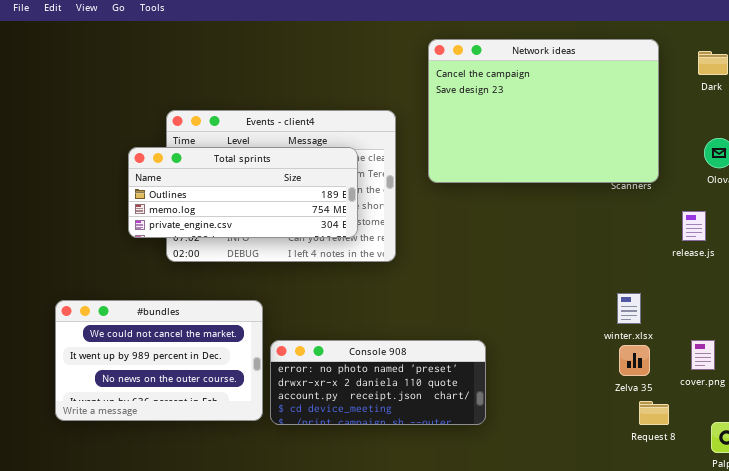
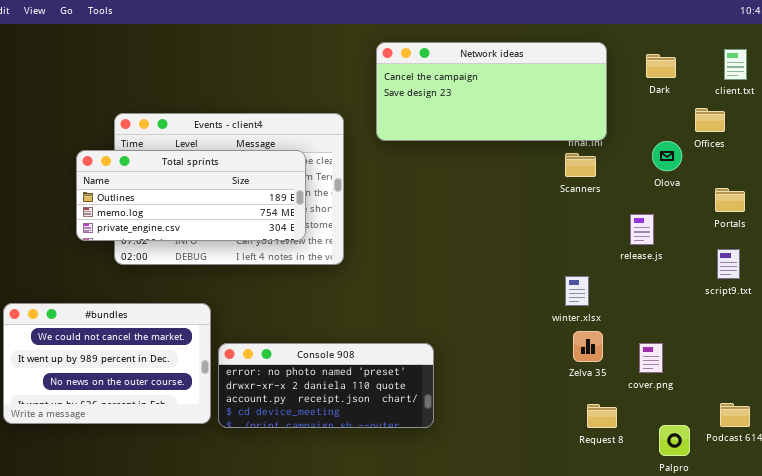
Network ideas: [428,39,659,183] -> [376,42,607,141], resized
winter.xlsx: [617,293,641,324] -> [565,276,589,306], moved
Zelva 35: [619,345,650,376] -> [573,331,603,362], moved

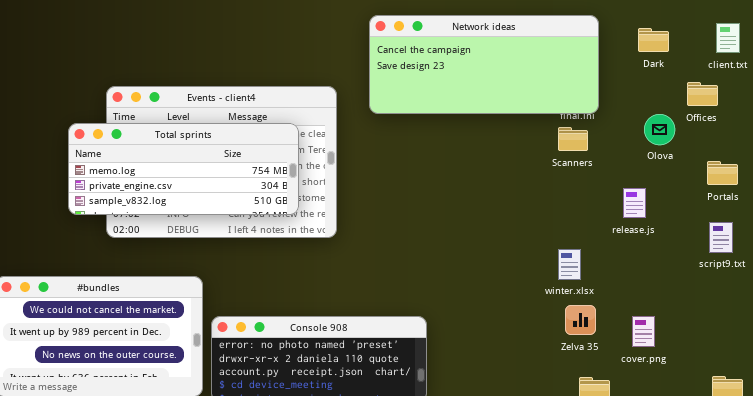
Total sprints: [76,150,306,241] -> [68,123,299,215], scrolled down 1 row

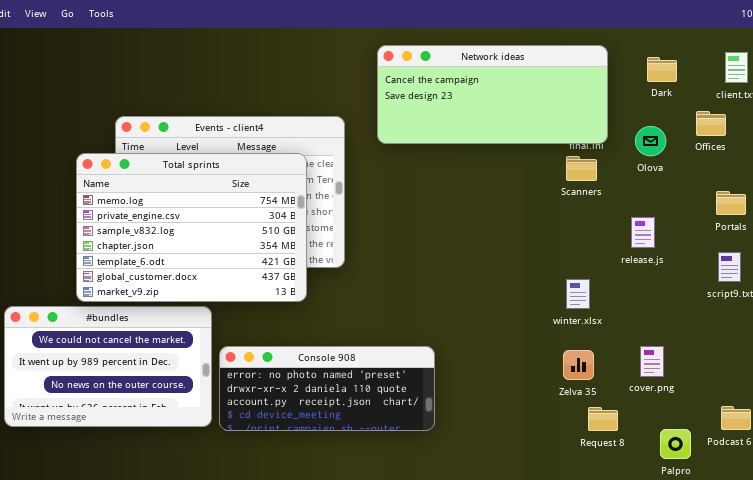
Olova: [644,114,675,145] -> [635,126,666,156], moved
Total sprints: [68,123,299,215] -> [76,153,307,302], resized
Zelva 35: [565,305,596,335] -> [563,350,594,380], moved

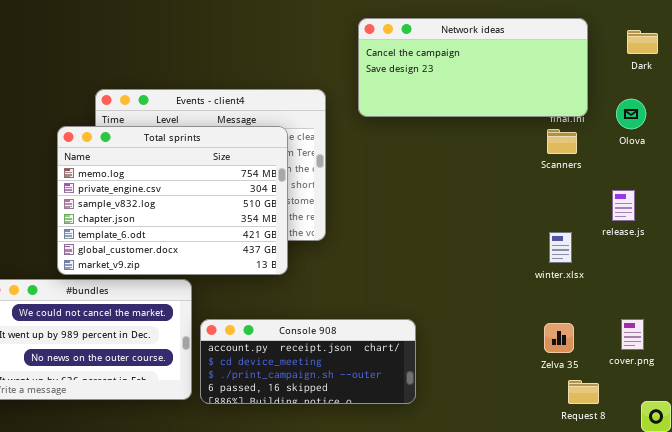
winter.xlsx: [566,279,590,309] -> [549,232,572,263], moved
Console 908: [219,346,435,431] -> [200,319,416,404], scrolled down 2 rows

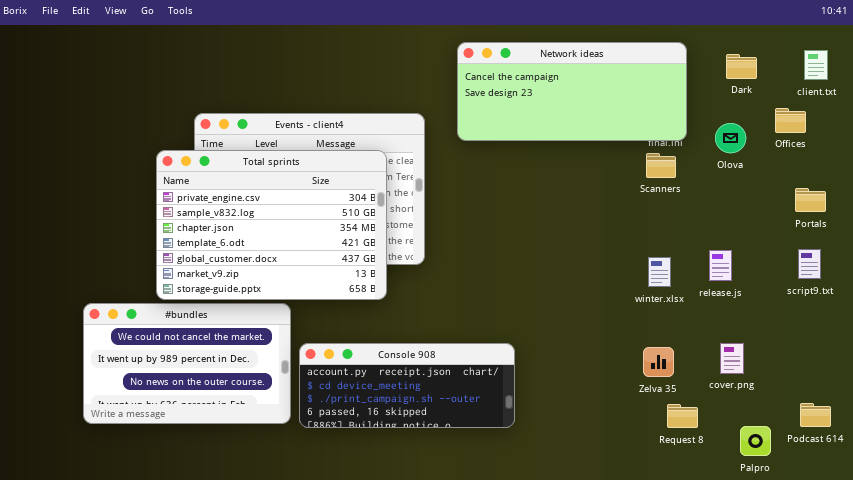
Total sprints: [57,126,288,275] -> [156,150,387,300], scrolled down 1 row
release.js: [612,190,635,221] -> [709,250,732,281], moved

